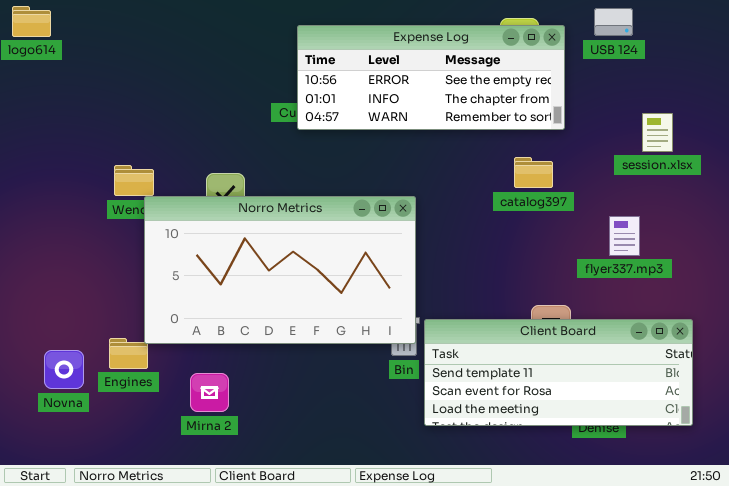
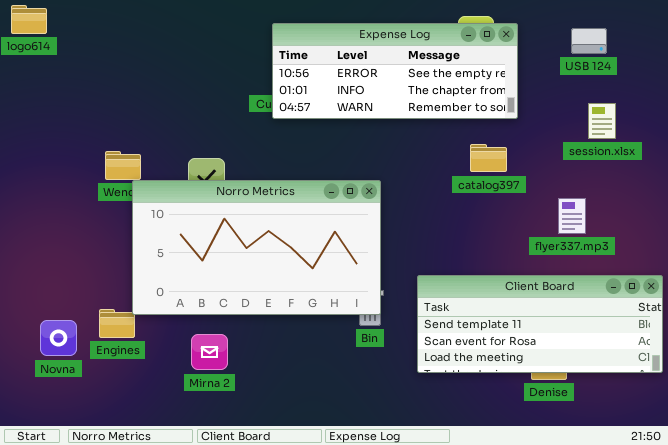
USB 124: [594,8,633,36] -> [571,28,607,54], moved
Client Board: [424,319,693,426] -> [417,275,663,373], moved
Mirna 2: [190,373,229,412] -> [191,334,228,370], moved

